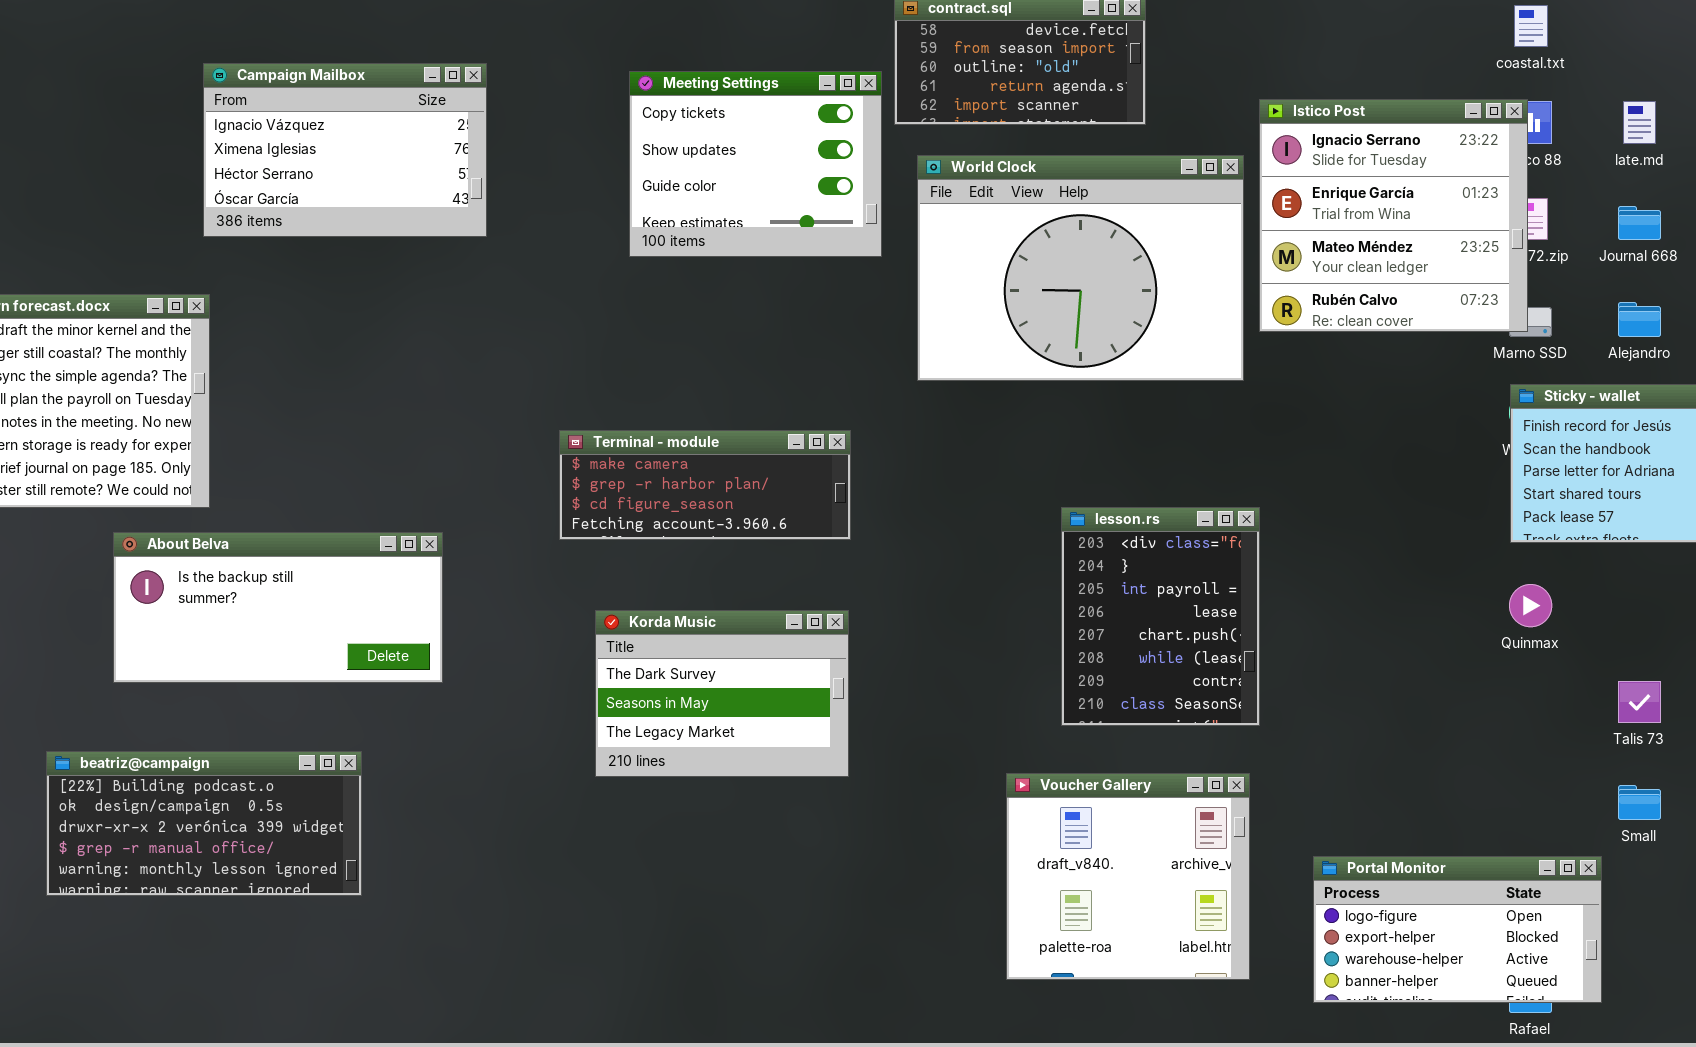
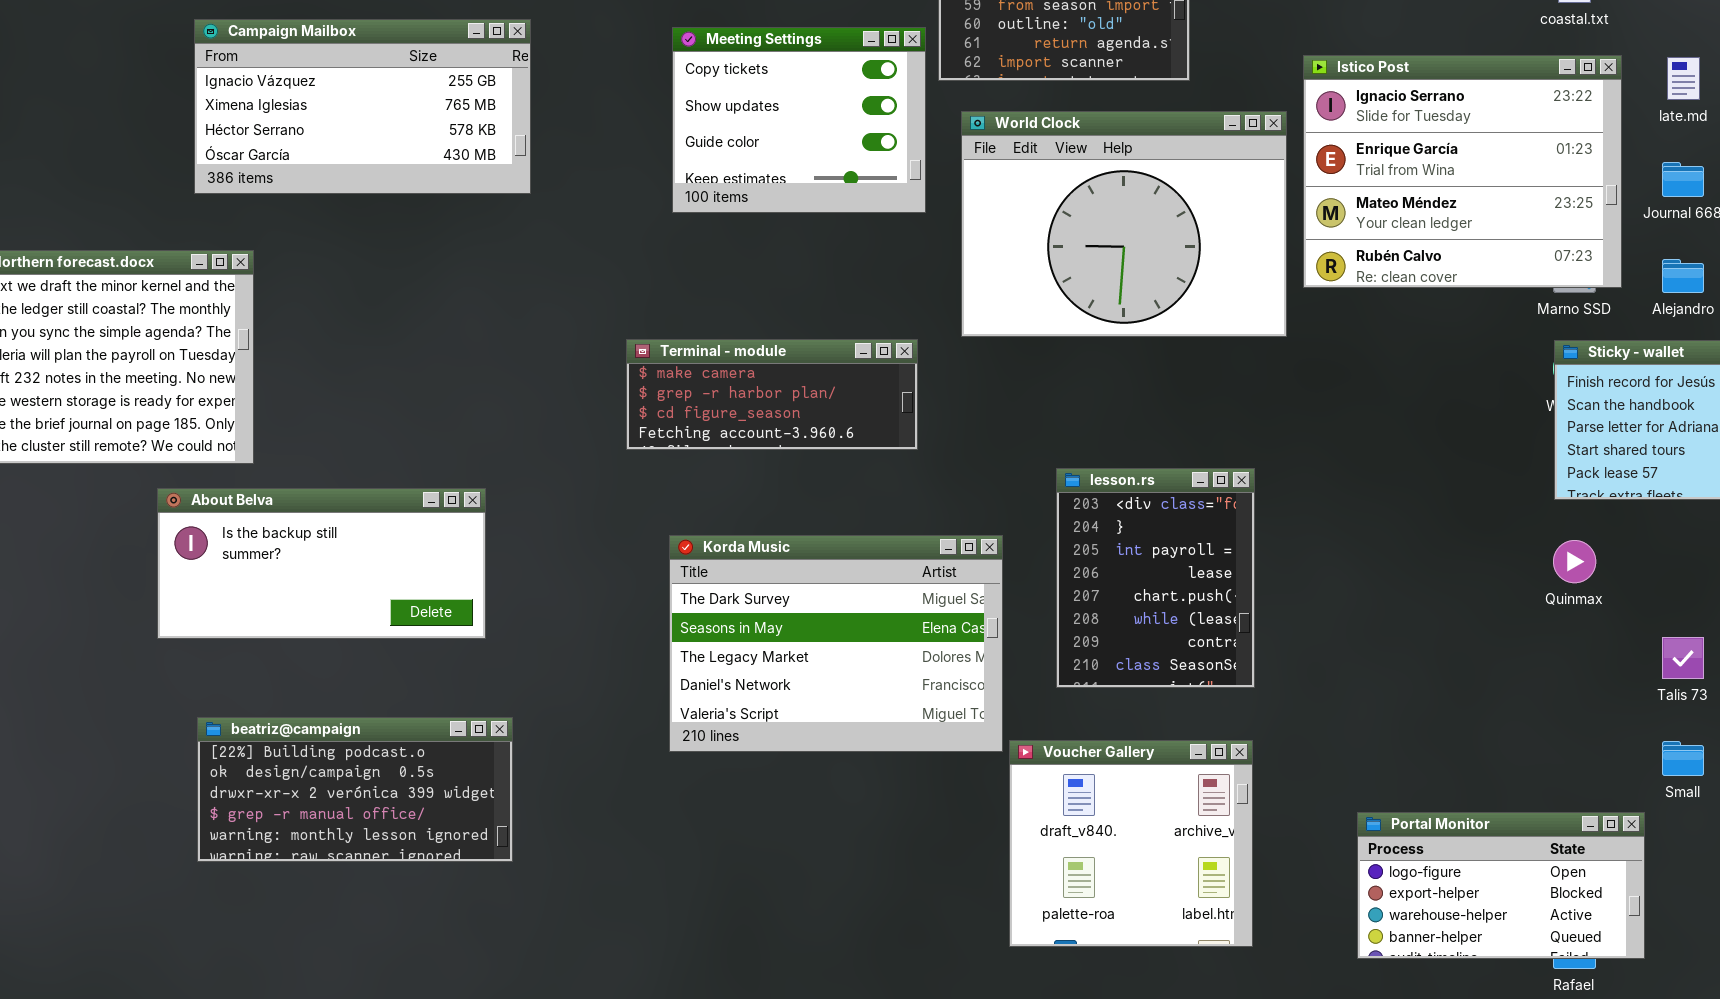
Campaign Mailbox: [203,63,487,237] -> [194,19,531,194], resized
Istico Post: [1259,99,1528,332] -> [1303,55,1622,288], resized
Terminal - module: [559,430,851,540] -> [626,339,918,450], moved
lesson.rs: [1061,507,1260,726] -> [1056,468,1255,688], moved
Korda Music: [595,610,849,777] -> [669,535,1003,752], moved, resized
beatriz@campaign: [46,751,362,896] -> [197,717,513,862], moved
Voucher Gallery: [1006,773,1250,980] -> [1009,740,1253,947], moved

